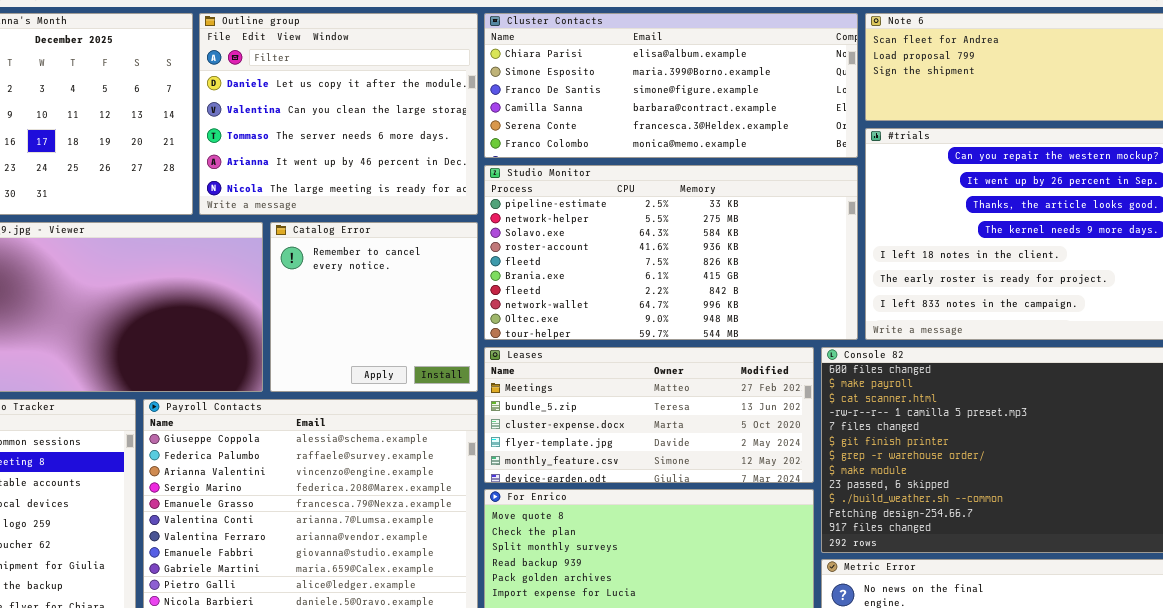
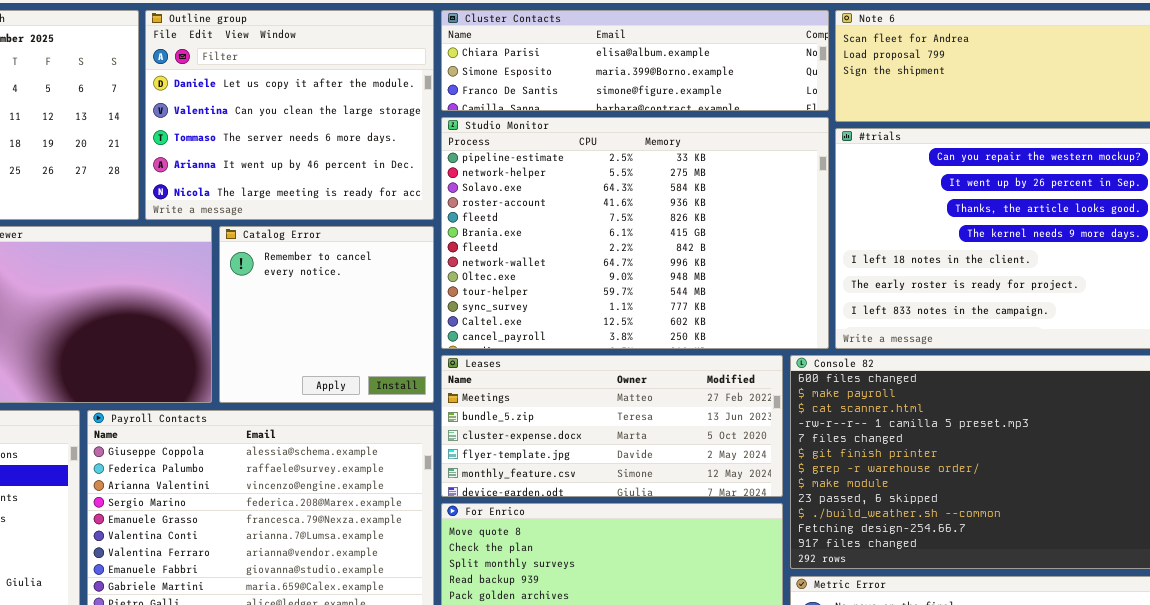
Cluster Contacts: [484,13,858,158] -> [441,10,829,111], resized
Studio Monitor: [484,165,858,340] -> [441,117,829,349], resized

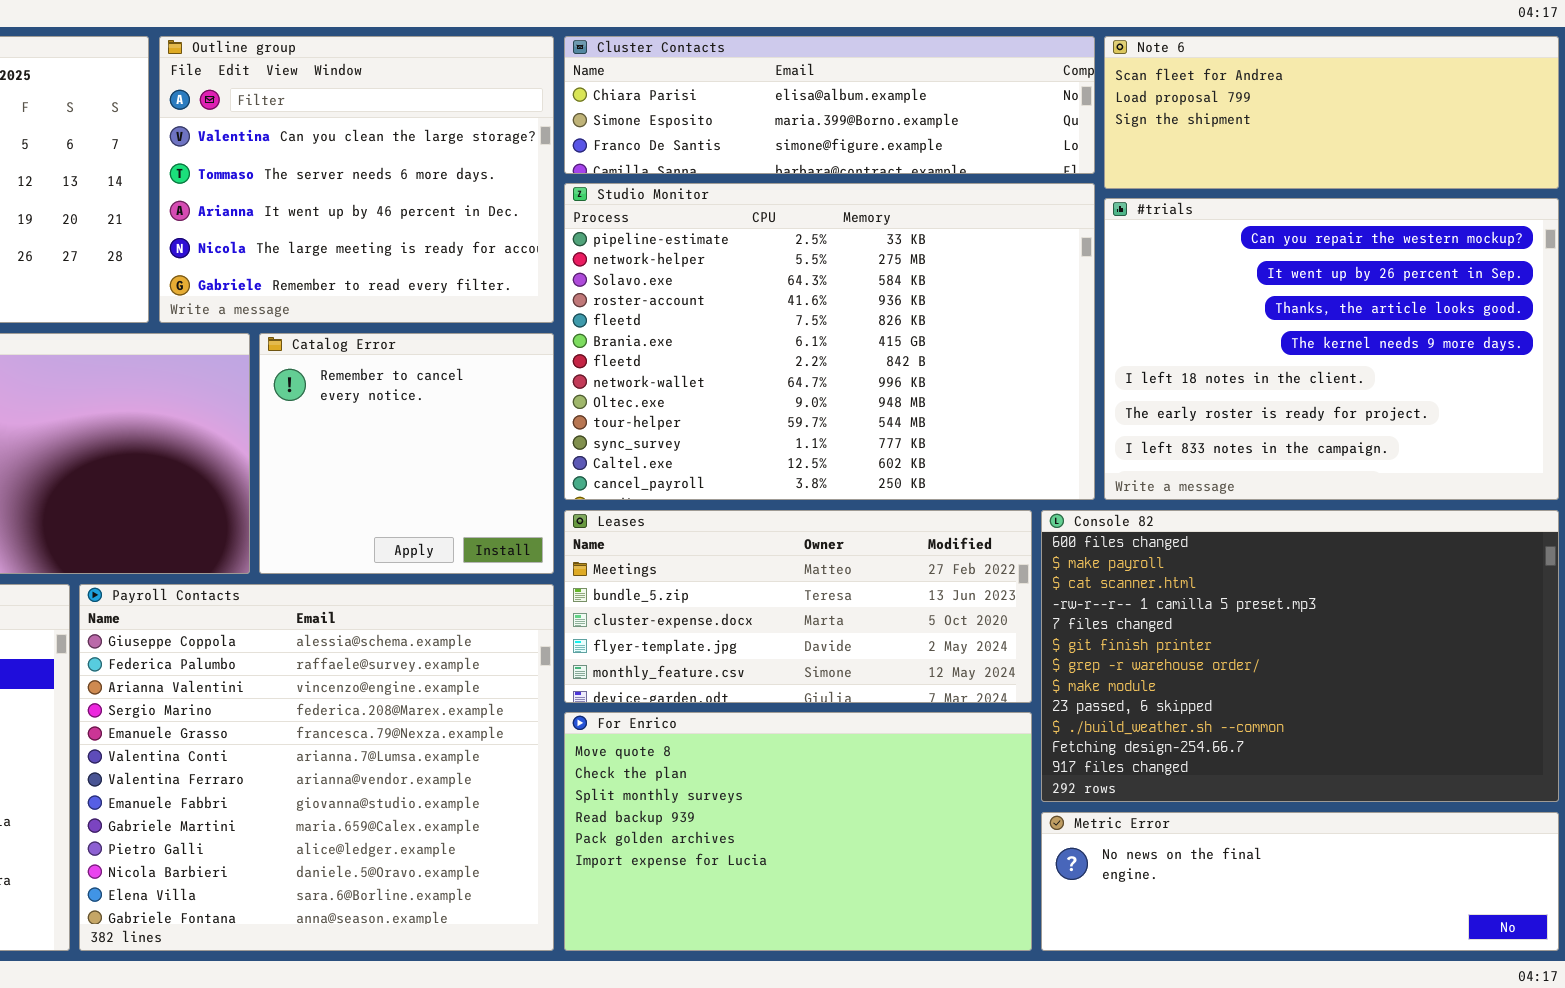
Outline group: [145,10,434,220] -> [159,36,554,323], scrolled down 1 row

